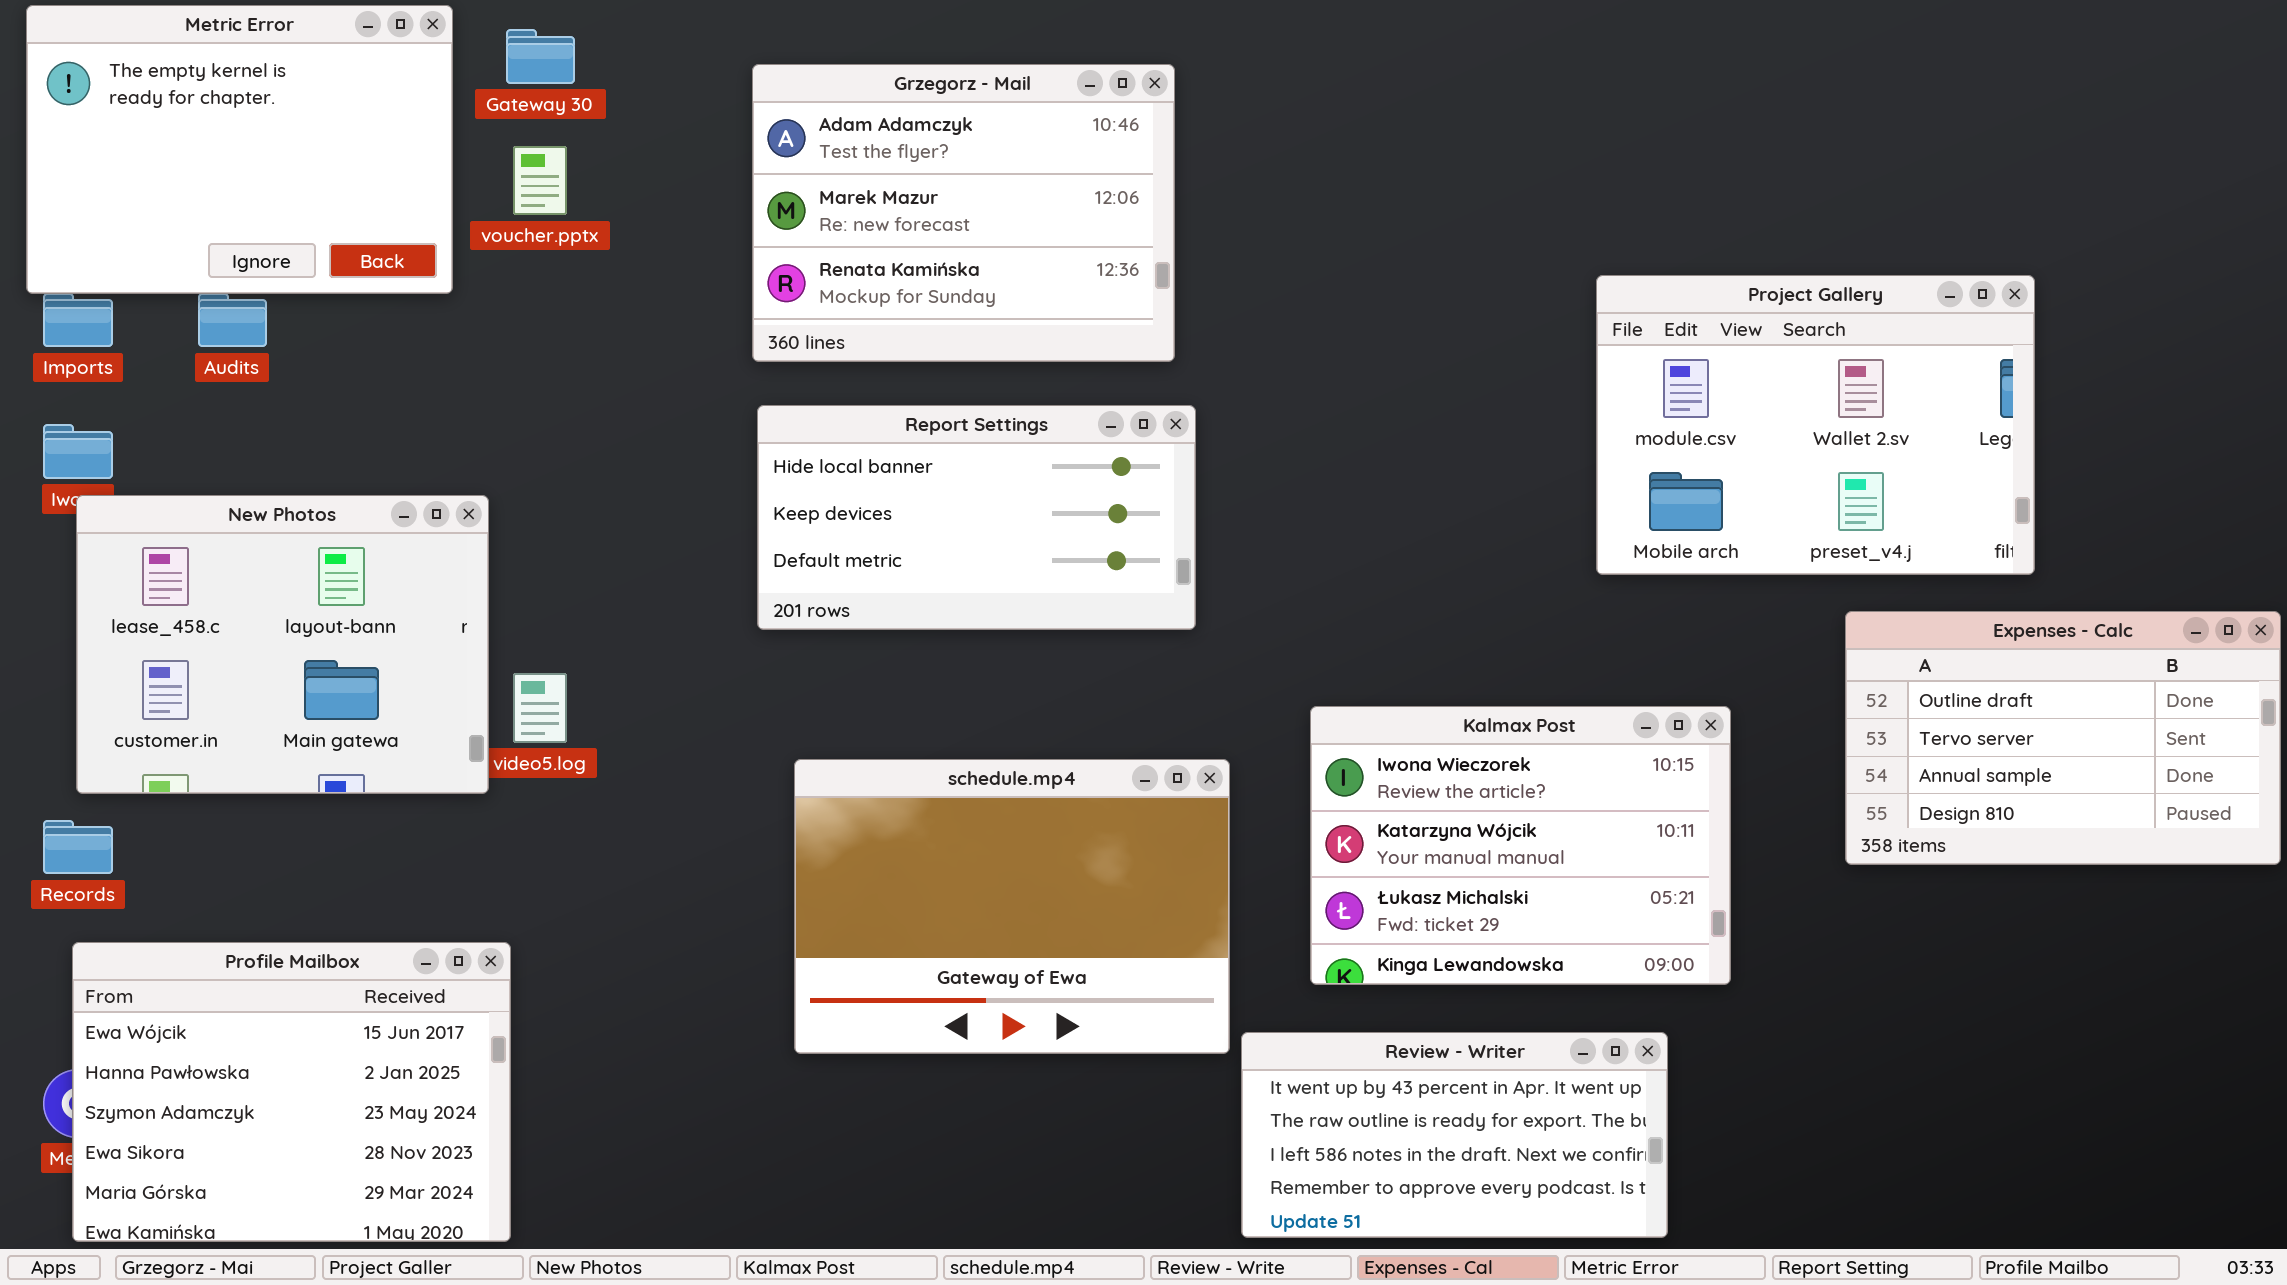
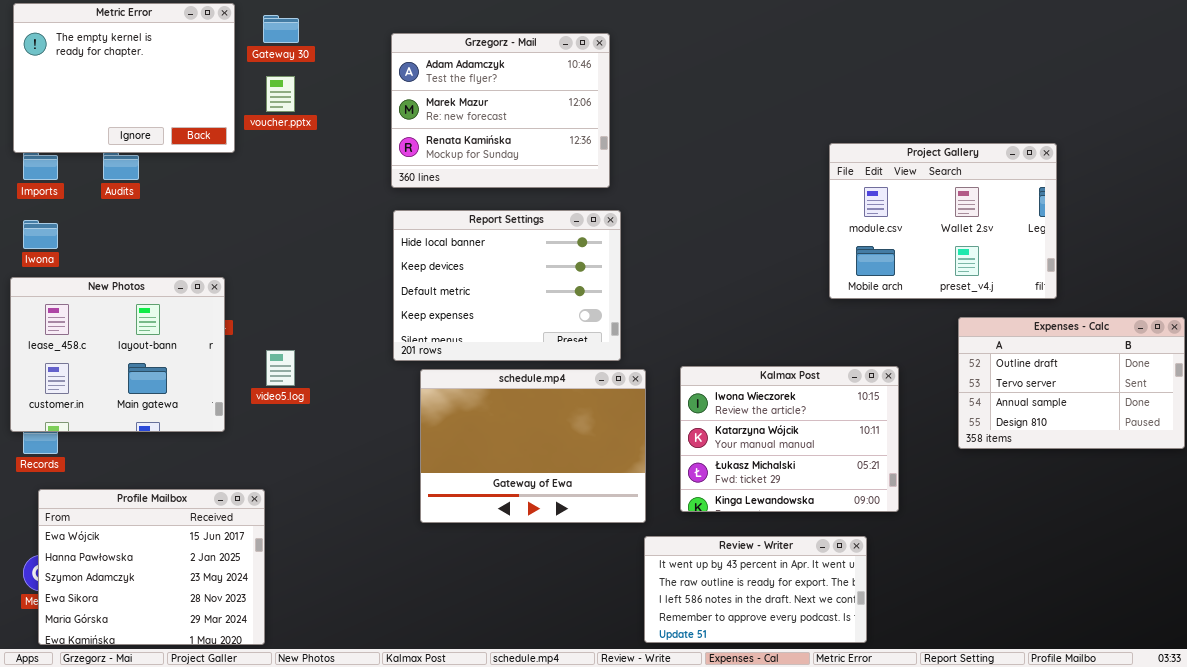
Report Settings: [757,405,1196,630] -> [393,210,621,361], resized
New Photos: [76,495,489,794] -> [10,277,225,432], moved
schedule.mp4: [794,759,1230,1054] -> [420,369,646,523], moved

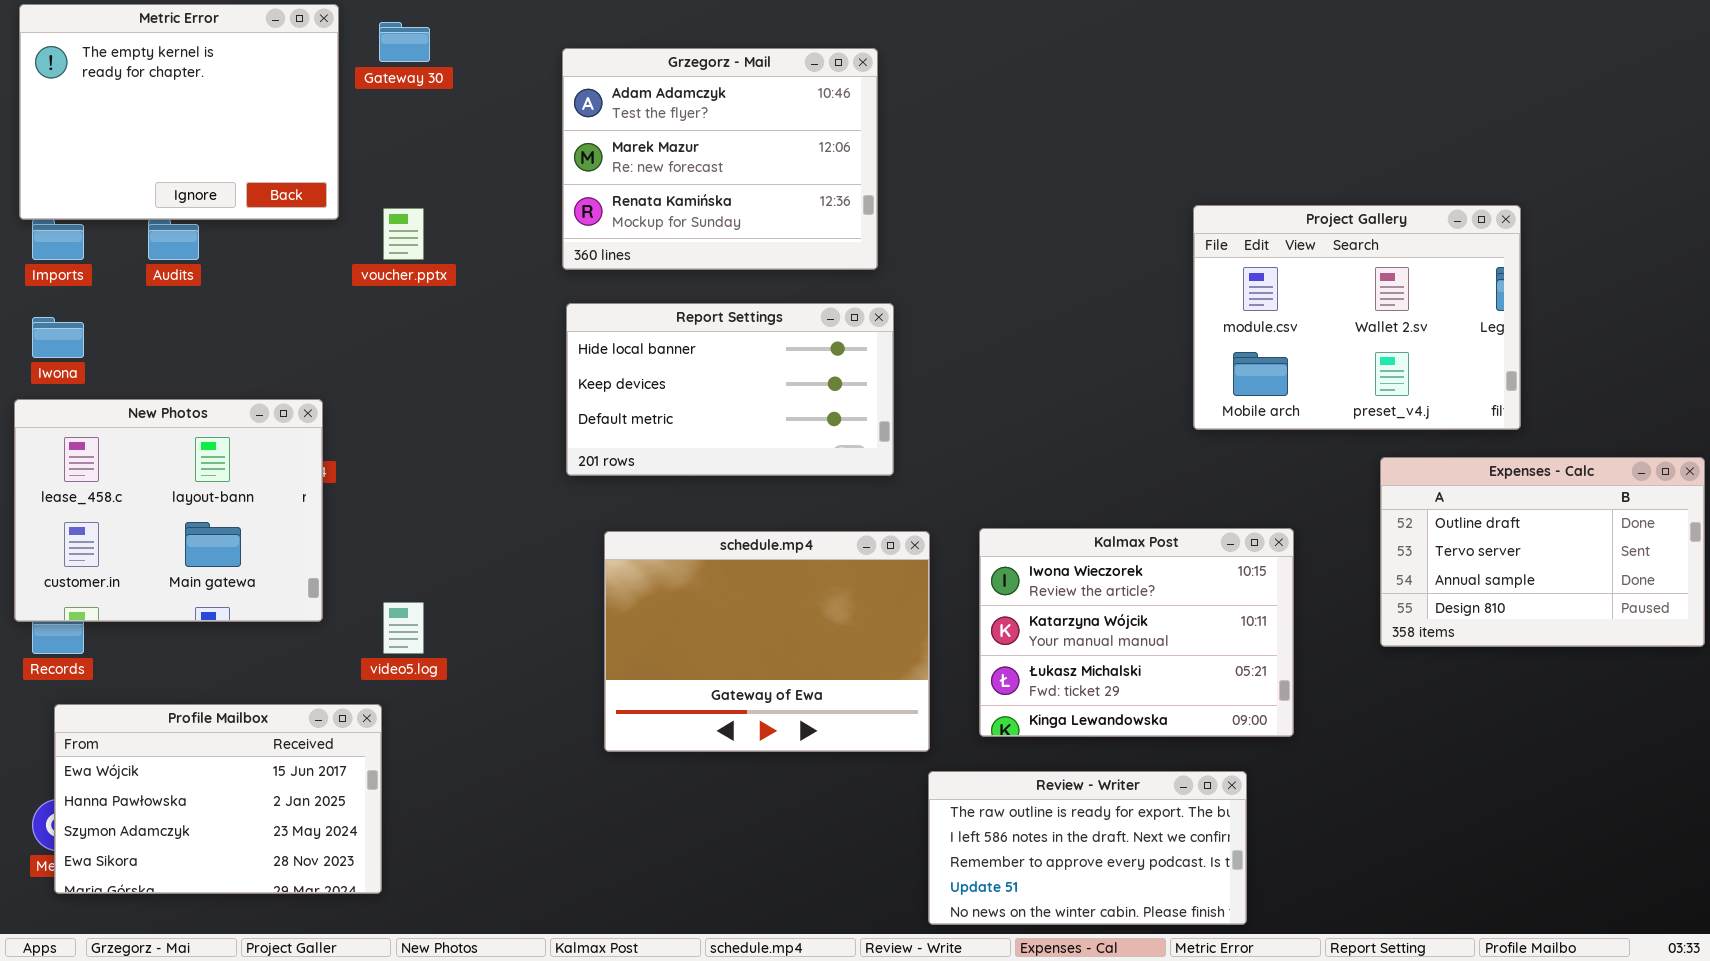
voucher.pptx: [266,76,295,112] -> [383,208,424,260], moved
Report Settings: [393,210,621,361] -> [566,303,894,476], resized
video5.log: [266,350,295,386] -> [383,602,424,654], moved
Profile Mailbox: [38,489,265,645] -> [54,704,382,894], resized
Review - Writer: [644,536,867,643] -> [928,771,1247,925], scrolled down 1 row

